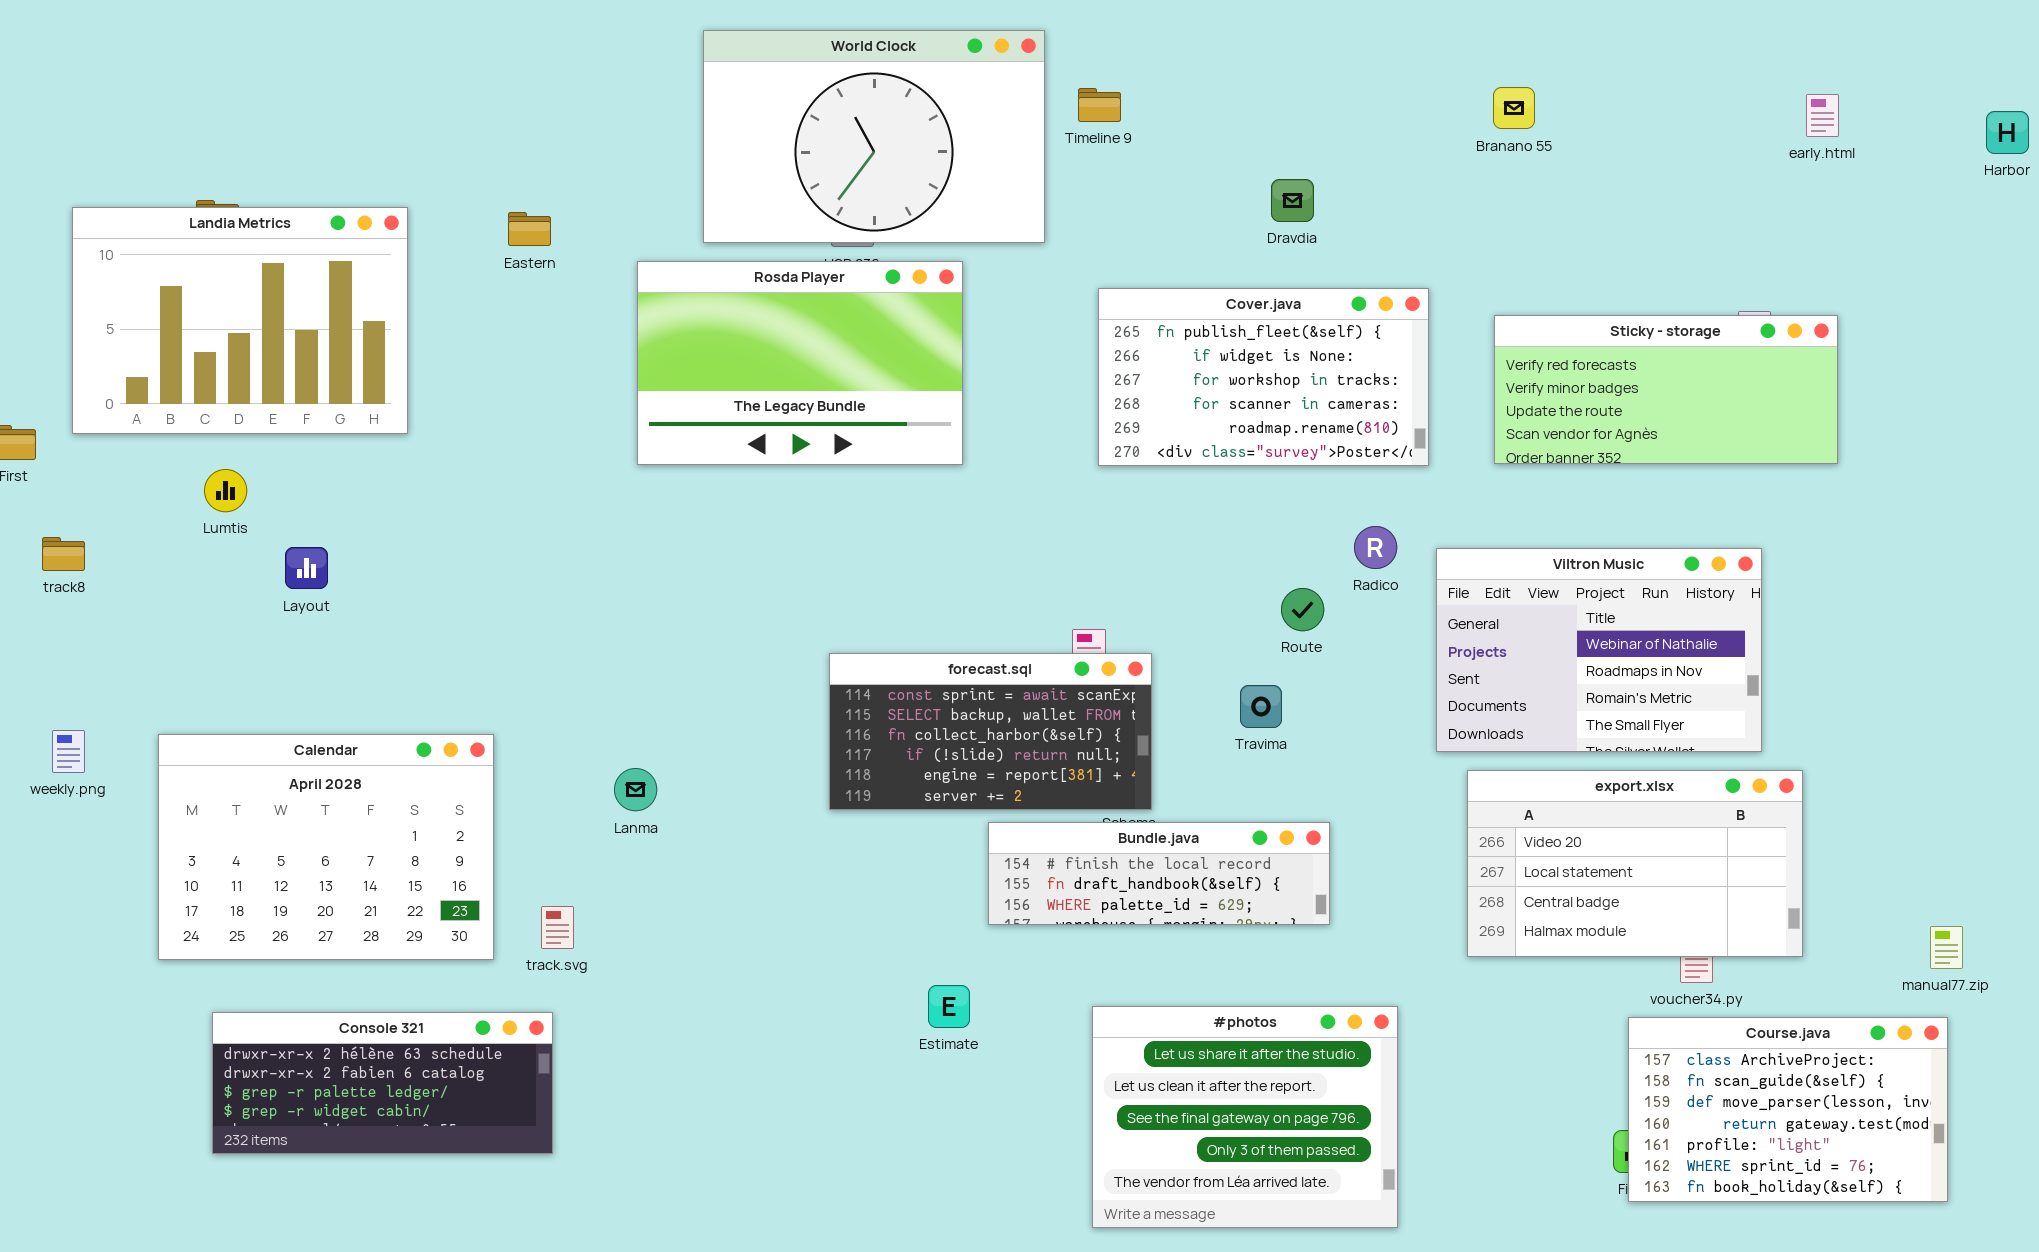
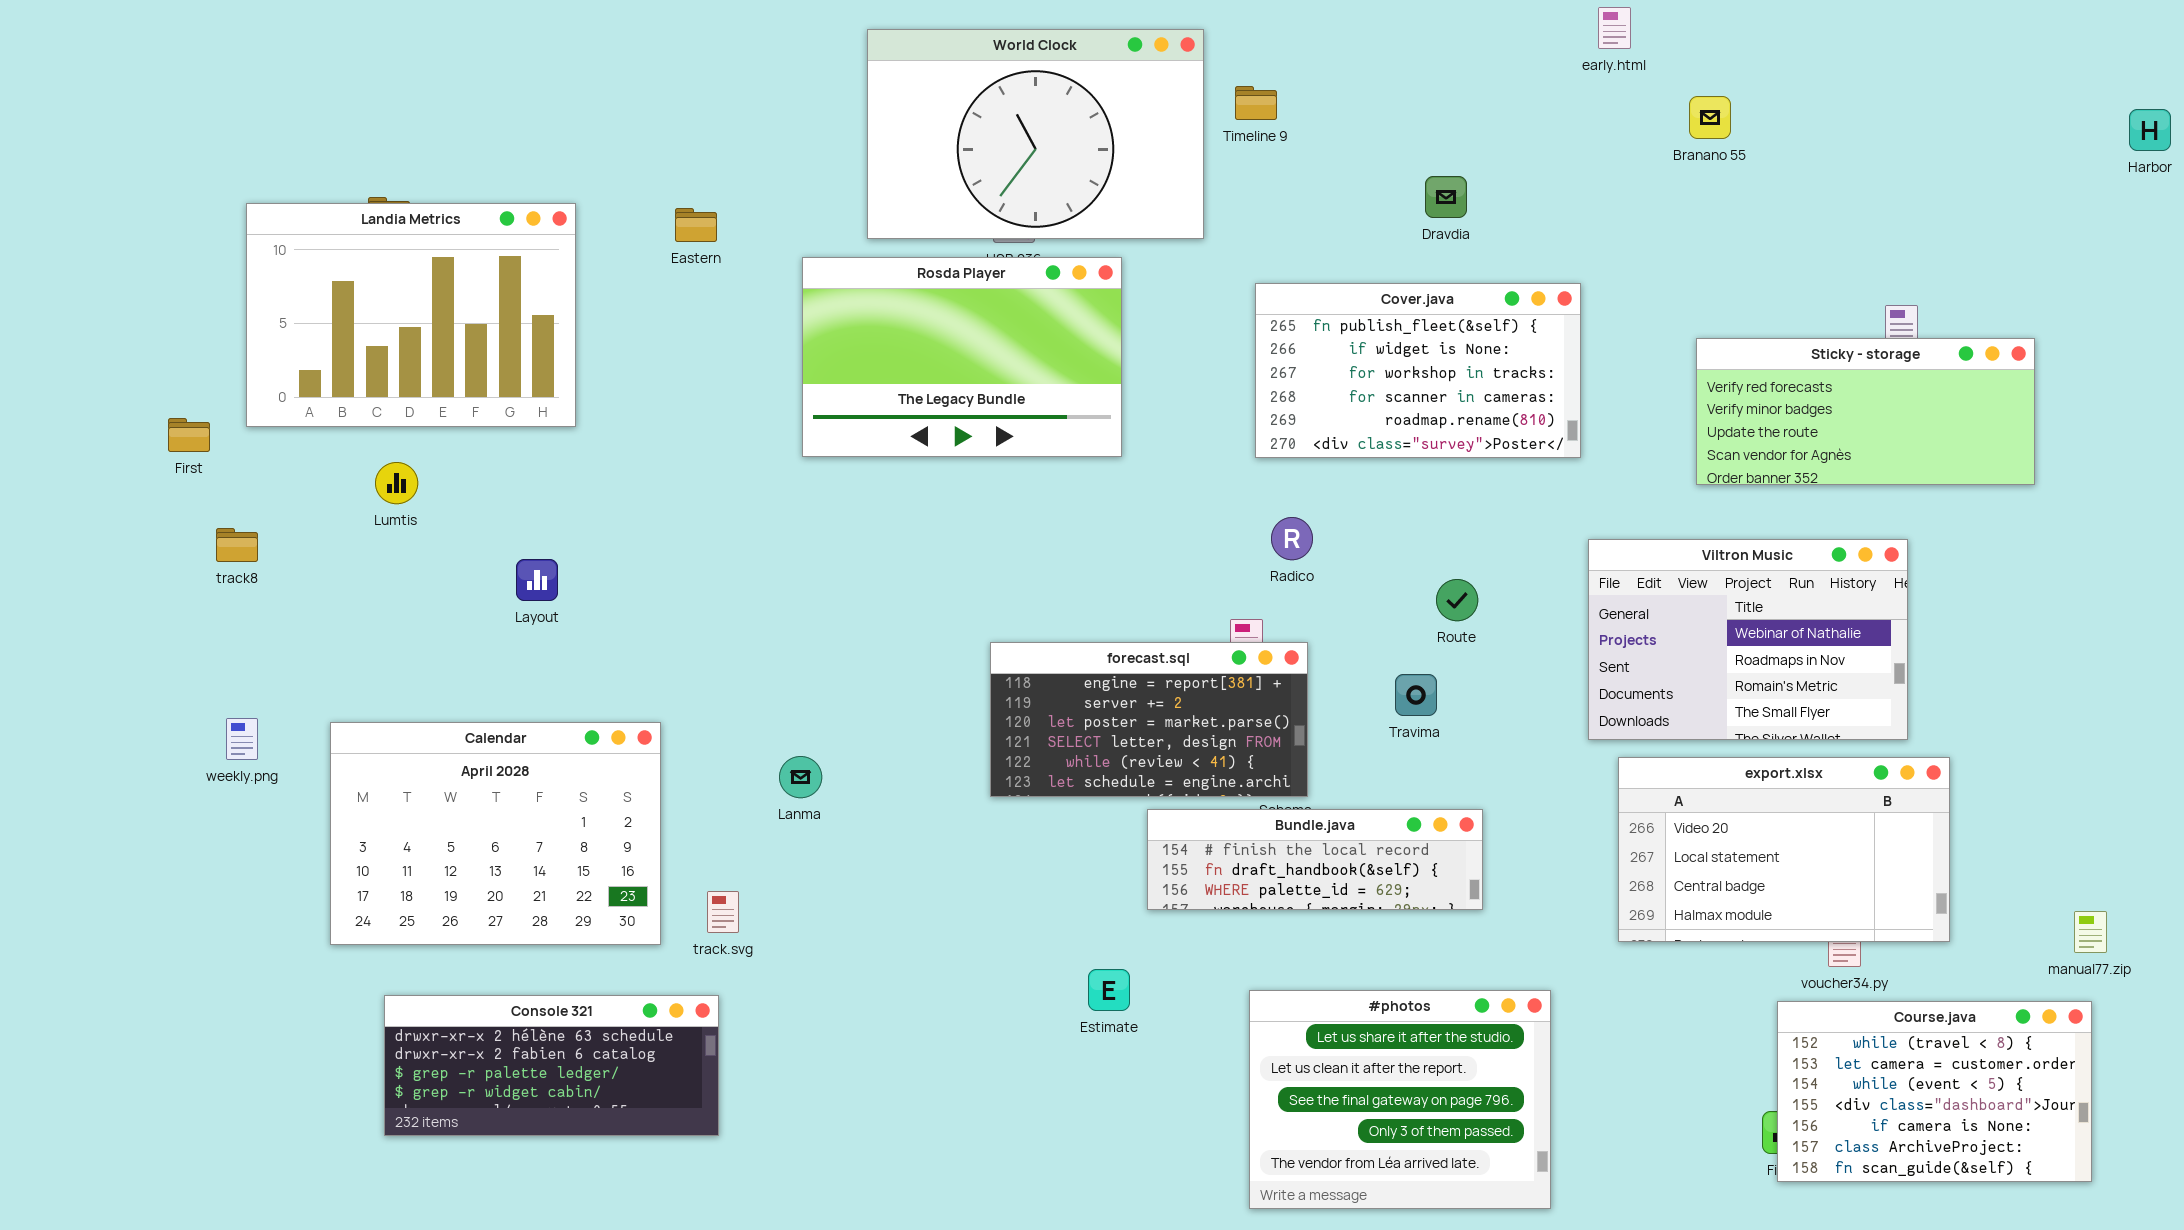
Branano 55: [1493,87,1535,129] -> [1689,96,1731,139], moved
early.html: [1806,94,1839,137] -> [1598,7,1631,49], moved
Sticky - storage: [1494,315,1838,464] -> [1696,338,2035,485], moved
Radico: [1354,526,1397,569] -> [1271,517,1313,560], moved
Layout: [285,547,328,589] -> [516,559,558,601], moved
forecast.sql: [829,653,1152,810] -> [990,642,1308,797], scrolled down 4 rows
Course.java: [1628,1017,1948,1202] -> [1777,1001,2092,1182], scrolled up 5 rows

